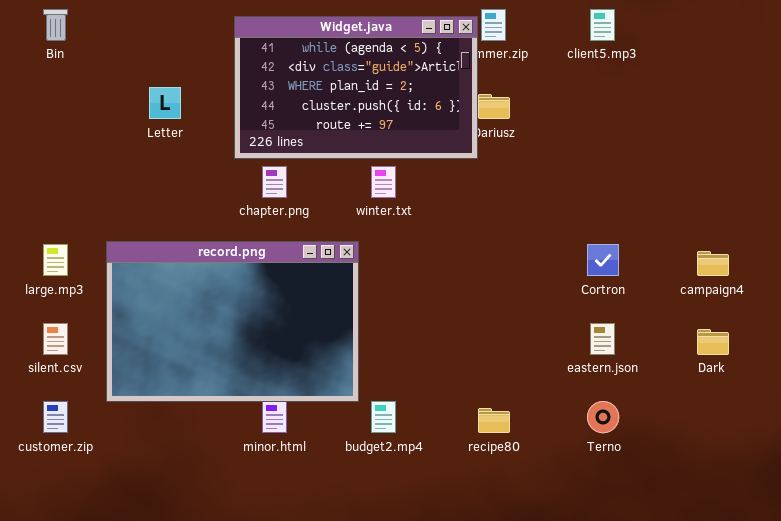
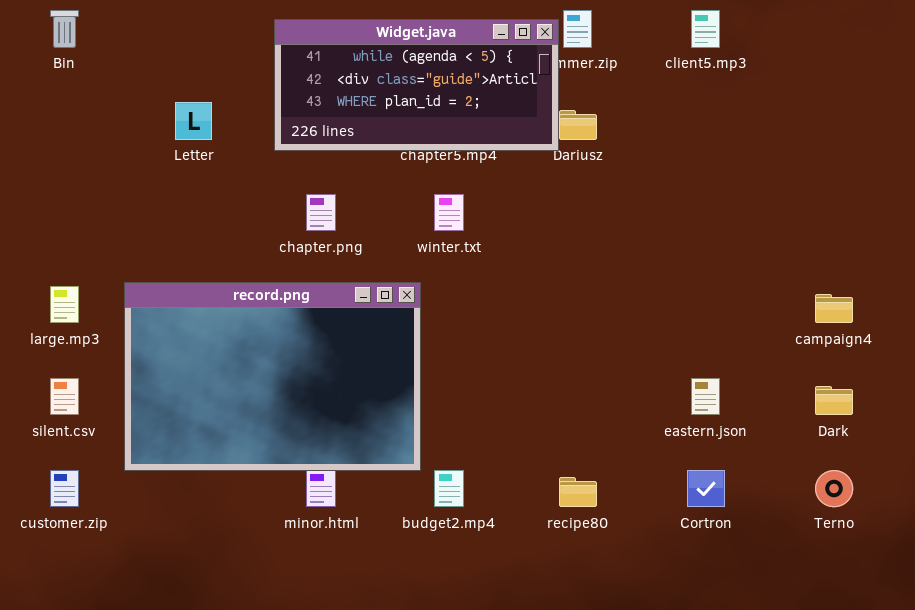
Widget.java: [234,16,478,159] -> [274,19,559,151], resized
Cortron: [587,244,619,276] -> [687,470,725,507], moved
Terno: [587,401,619,433] -> [815,470,853,507], moved

